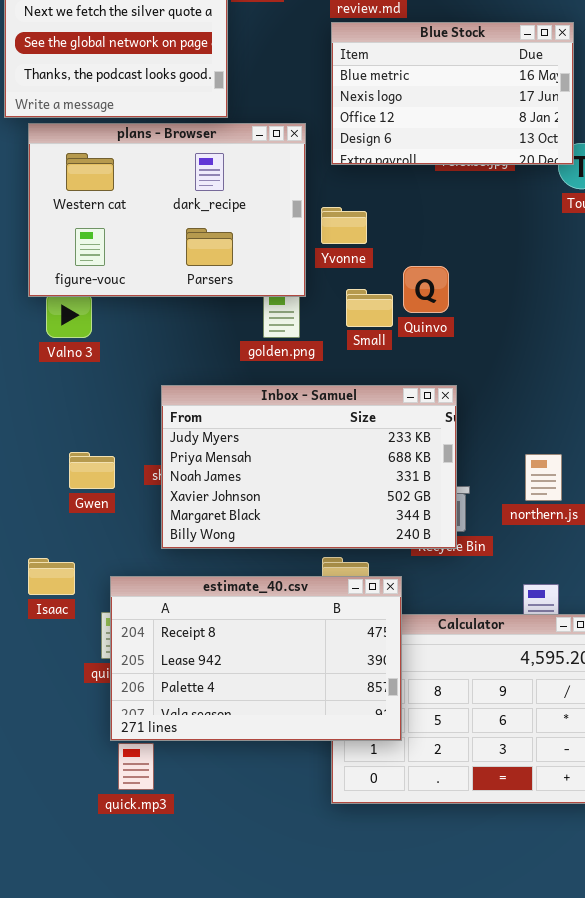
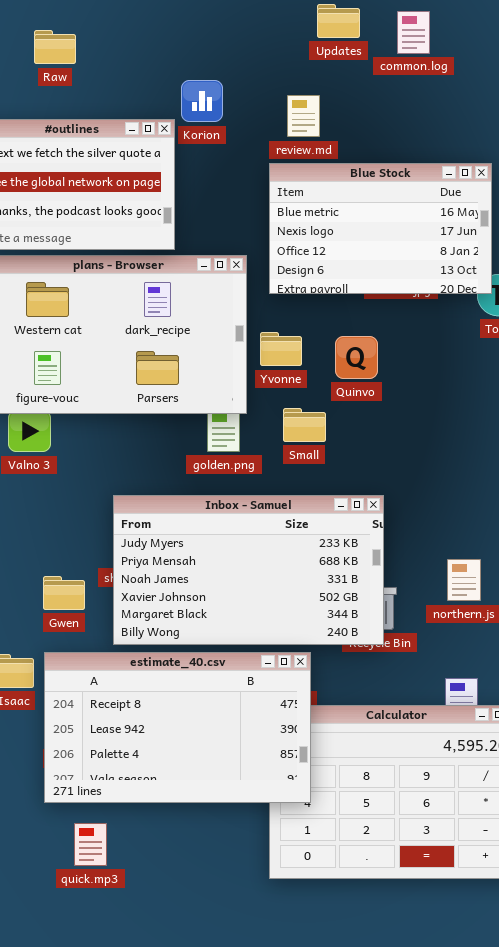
Quinvo: [403,266,449,313] -> [335,336,378,379], moved
Gwen: [69,452,115,489] -> [43,576,85,610], moved
estimate_40.csv: [110,576,402,741] -> [44,652,311,803], moved

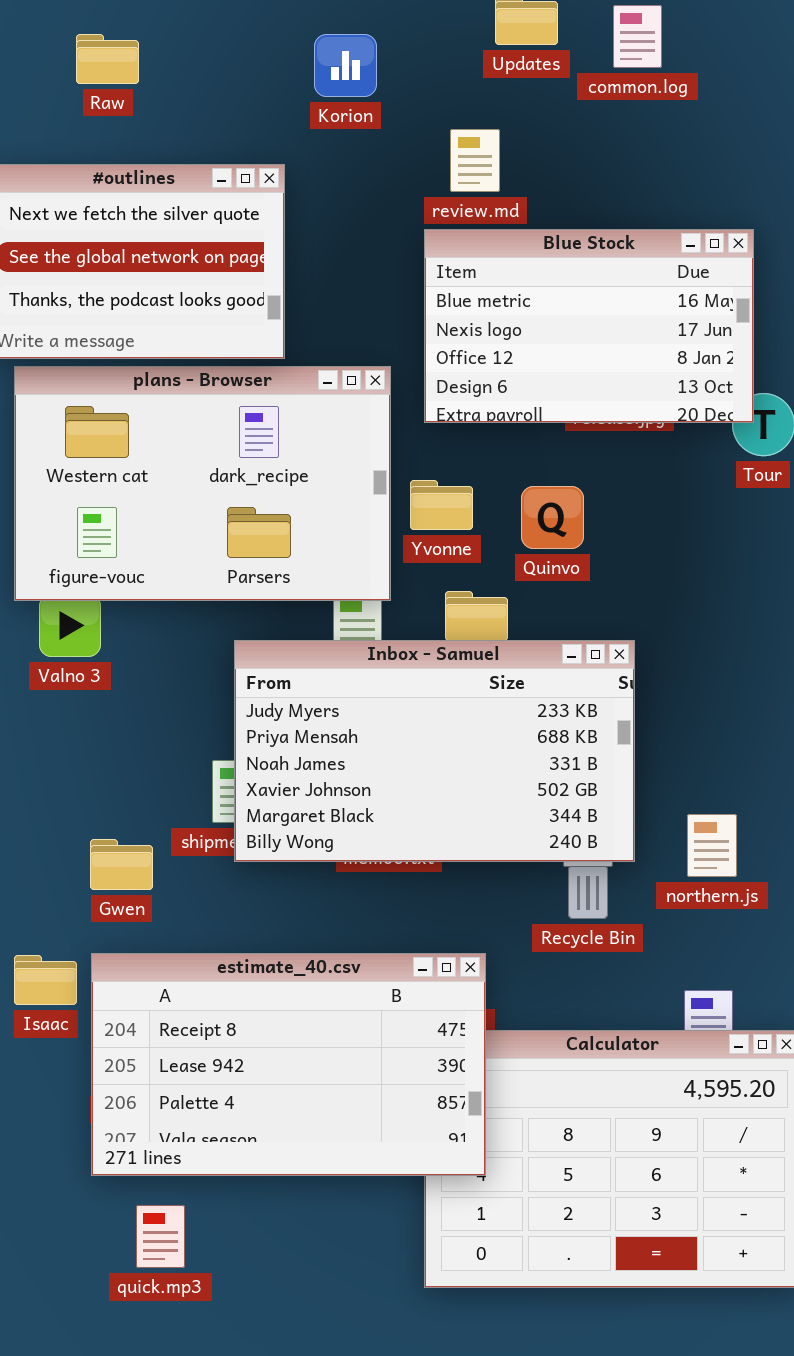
Korion: [181,80,223,122] -> [314,34,377,97], moved
Inbox - Samuel: [113,495,384,645] -> [234,640,635,862], moved

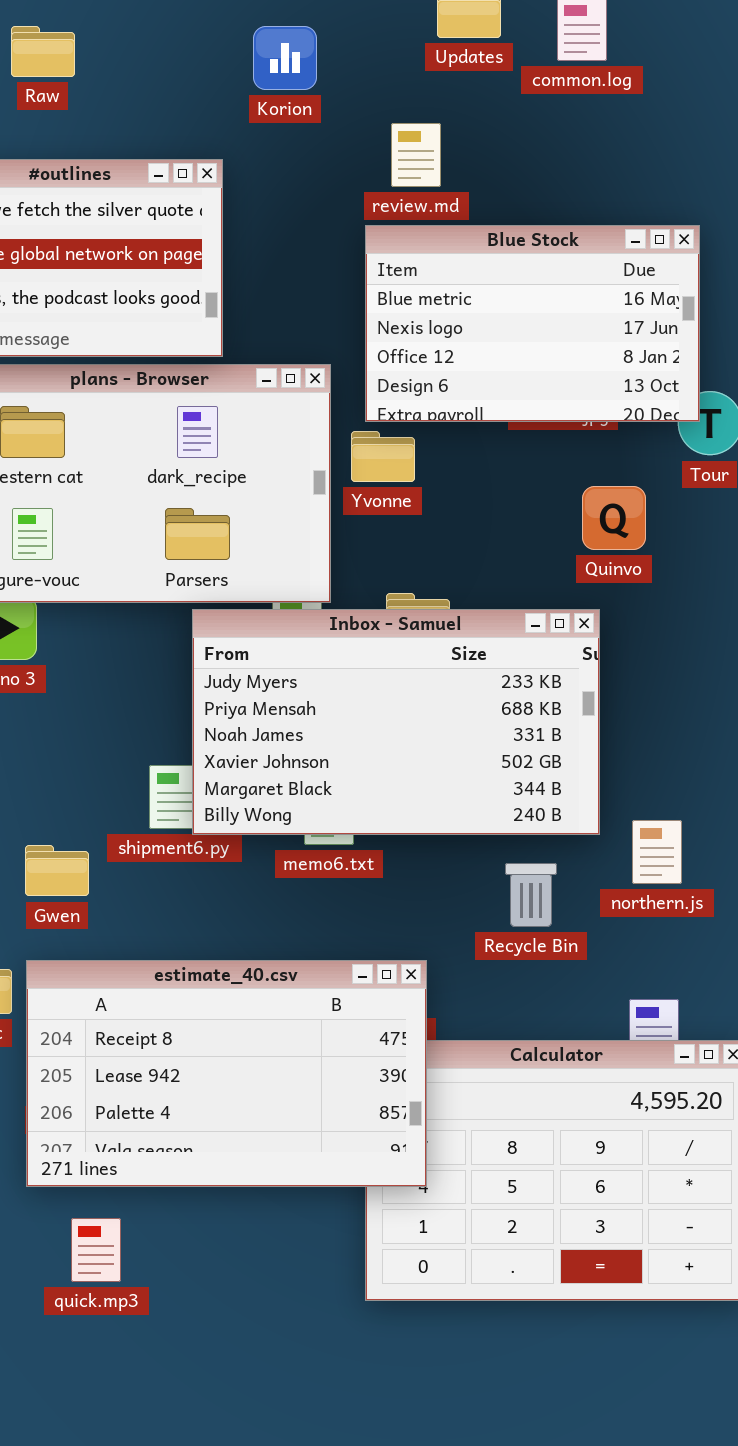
Yvonne: [410,480,473,530] -> [351,431,415,482], moved
Quinvo: [521,486,584,549] -> [582,486,646,550], moved
Inbox - Samuel: [234,640,635,862] -> [192,609,600,835], moved

